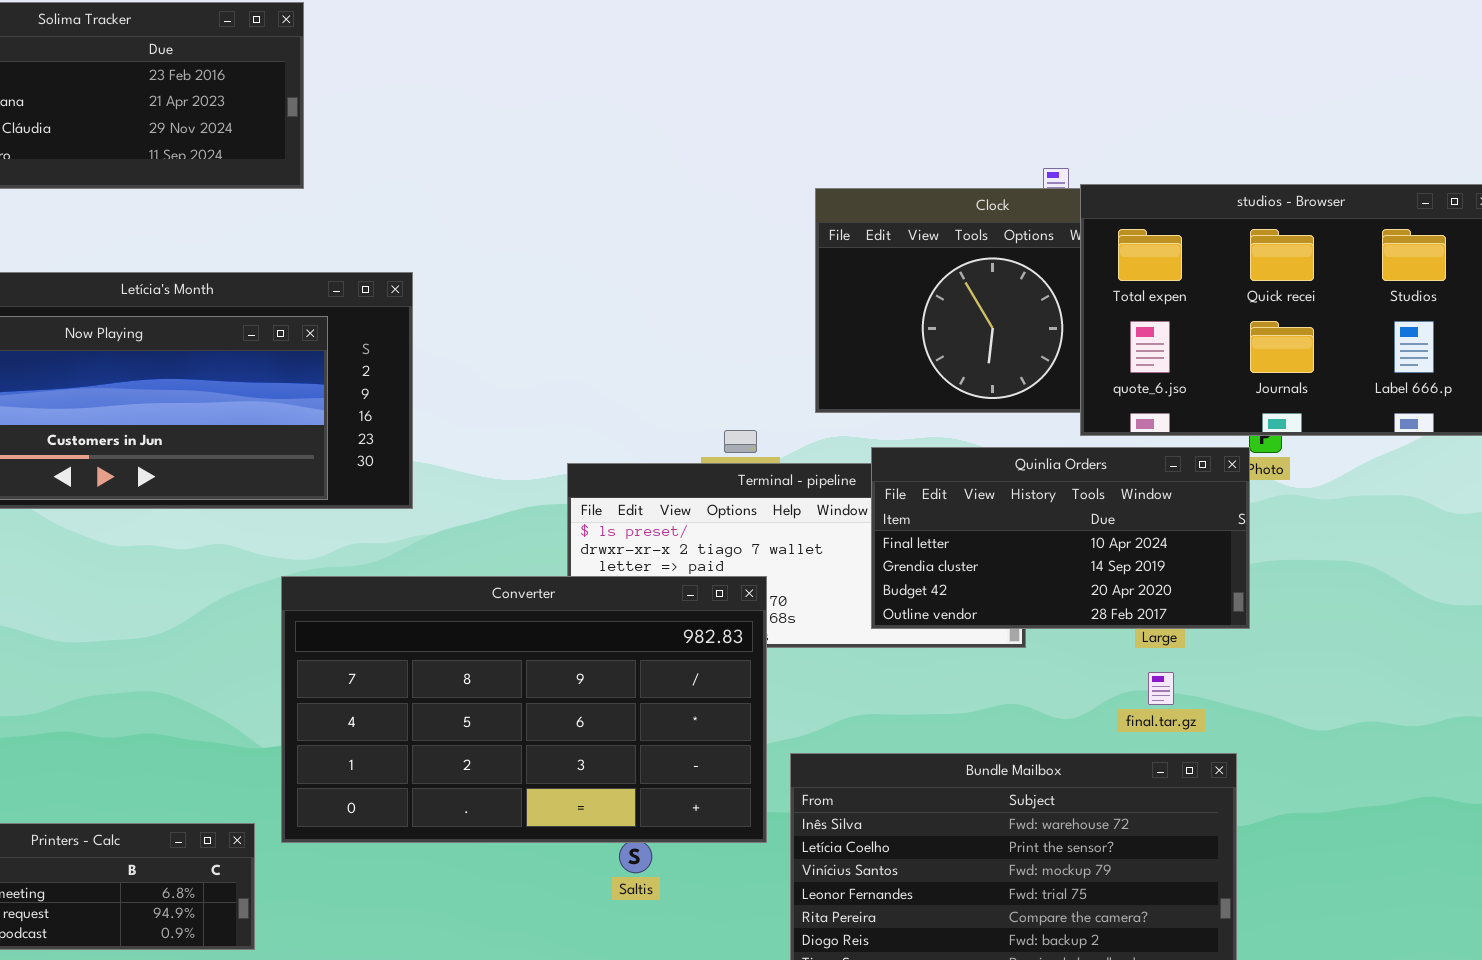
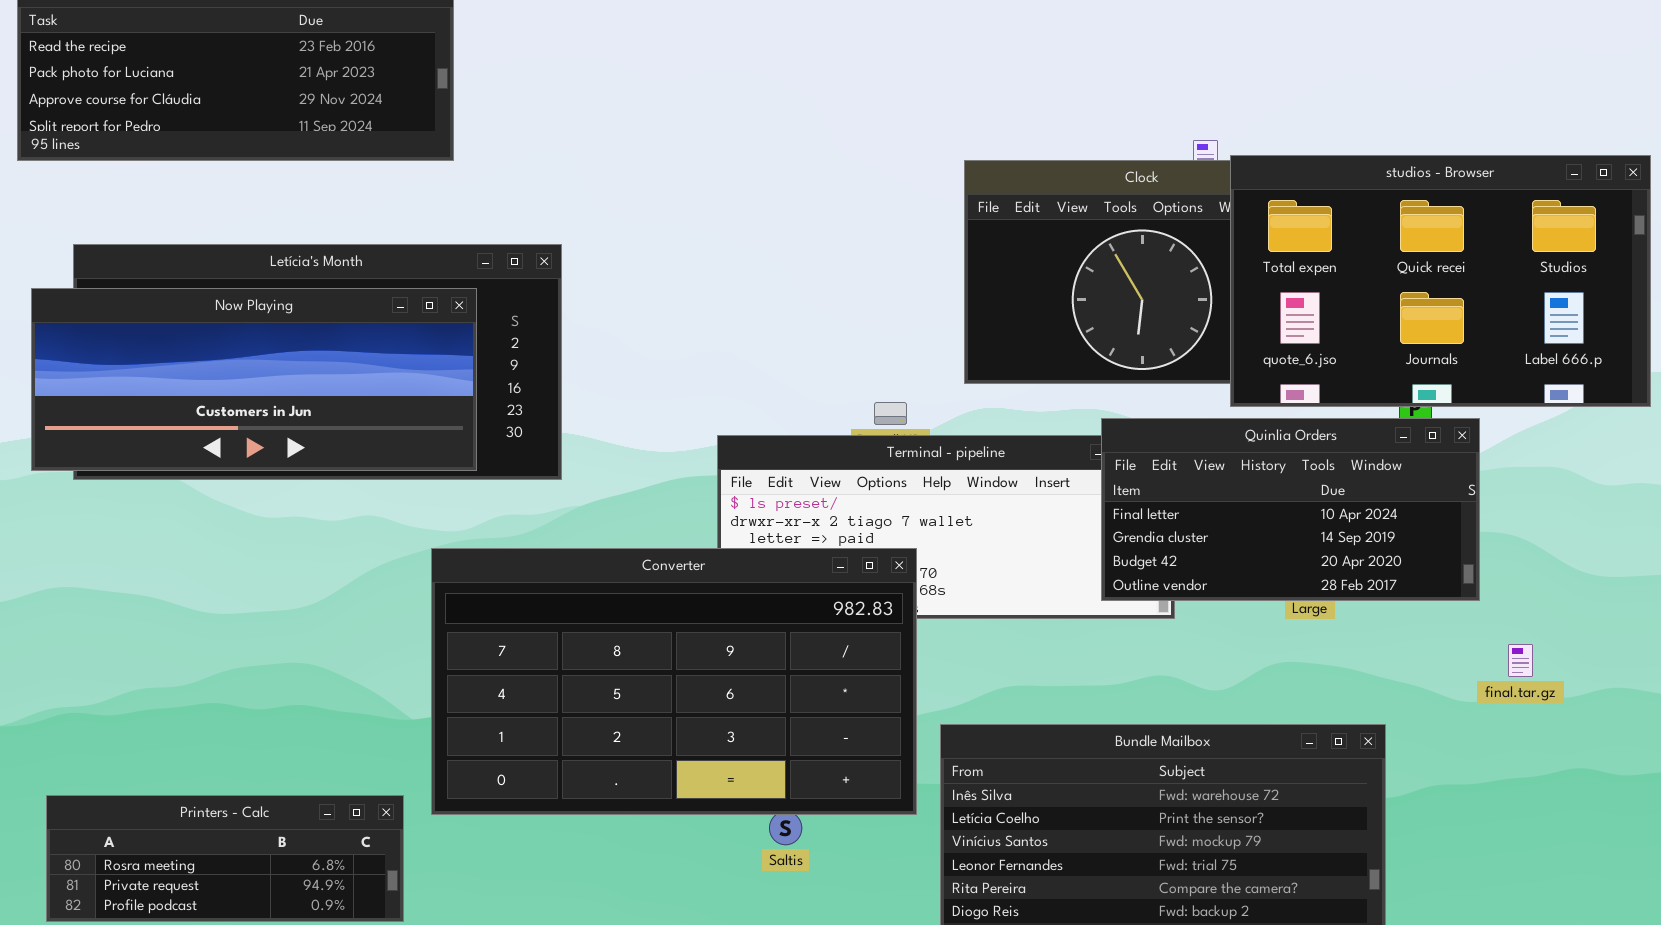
Quinlia Orders: [871,447,1250,629] -> [1101,418,1480,601], moved
final.tar.gz: [1148,672,1174,705] -> [1508,644,1533,677], moved

